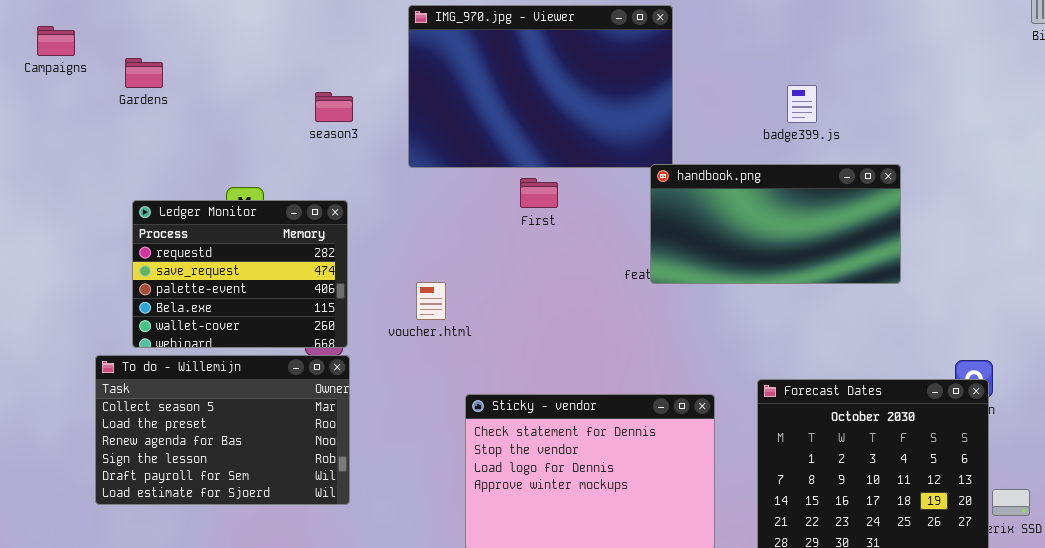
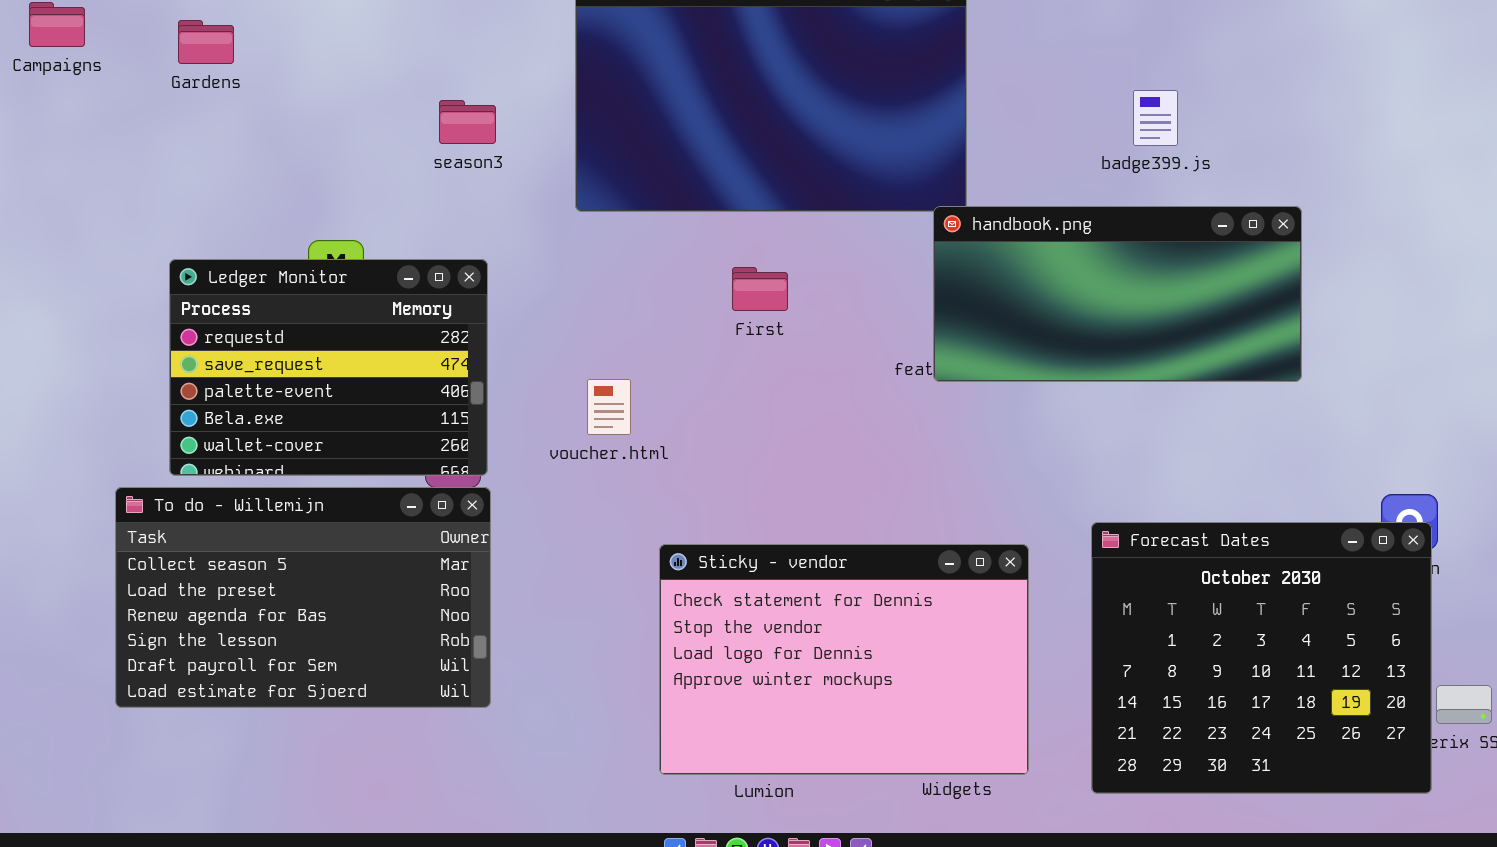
Gardens: [125,58,163,88] -> [178,20,234,64], moved
First: [520,178,558,208] -> [732,267,788,311], moved

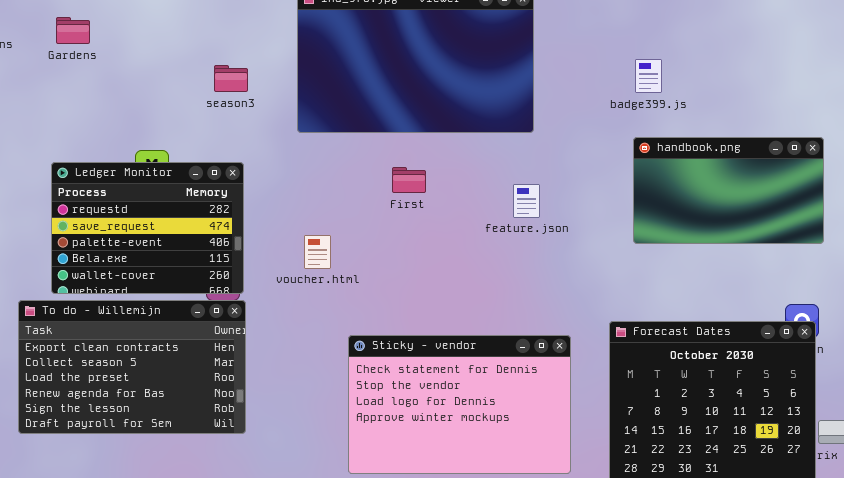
handbook.png: [933,206,1302,382] -> [633,137,824,244], moved, resized
To do - Willemijn: [115,487,491,708] -> [18,300,246,434], scrolled up 1 row

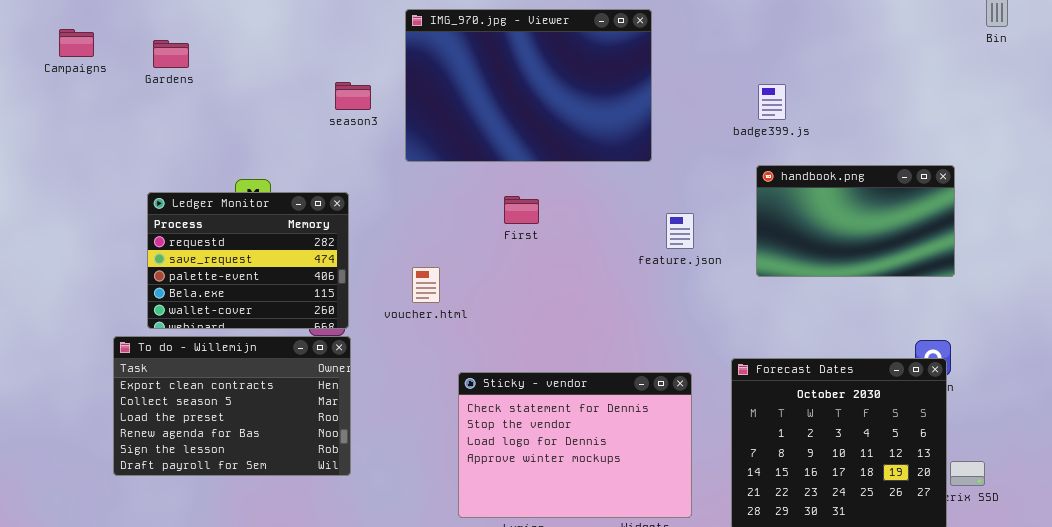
season3: [214,65,248,92] -> [335,82,371,110], moved
feature.json: [513,184,540,218] -> [666,213,694,249], moved

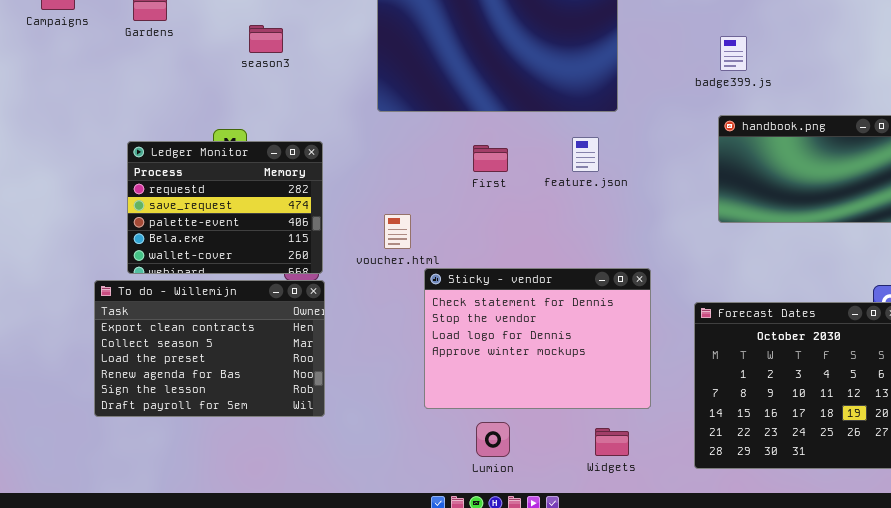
season3: [335,82,371,110] -> [249,25,283,53], moved
feature.json: [666,213,694,249] -> [572,137,599,172], moved
Sticky - vendor: [458,372,692,518] -> [424,268,651,409], moved

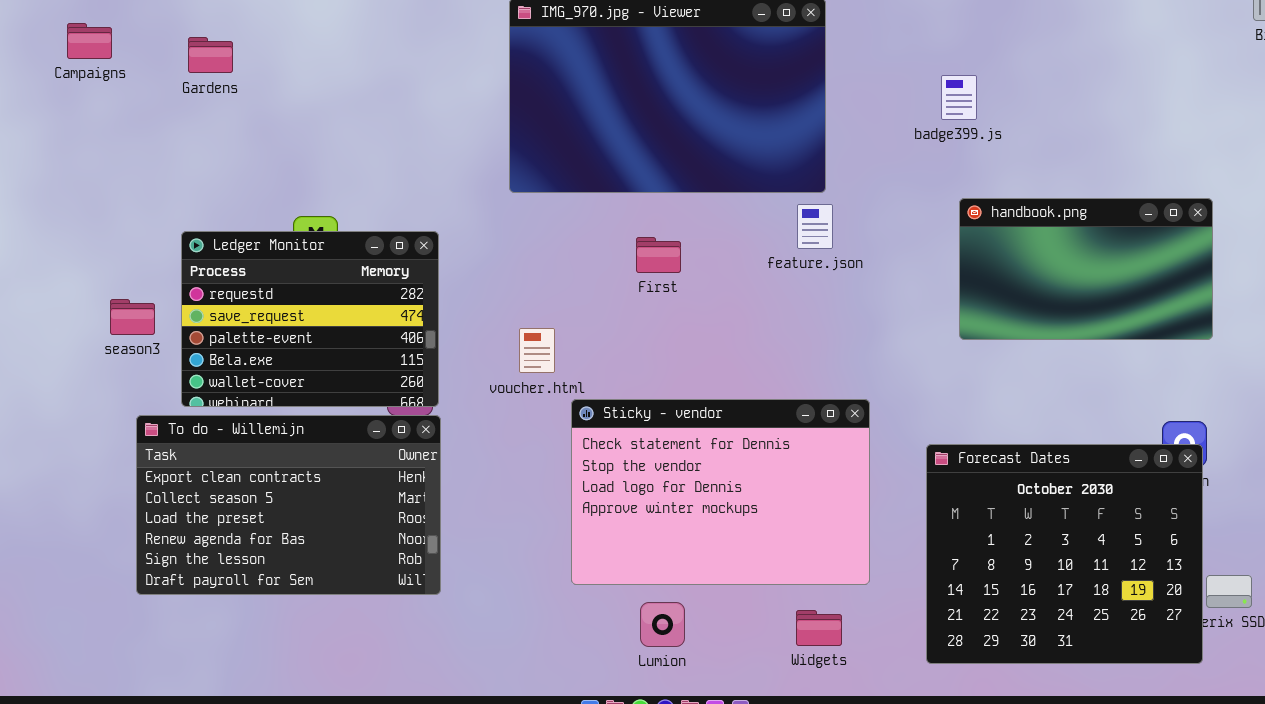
season3: [249,25,283,53] -> [110,299,155,335], moved
badge399.js: [720,36,747,71] -> [941,75,977,120], moved
feature.json: [572,137,599,172] -> [797,204,833,249], moved

